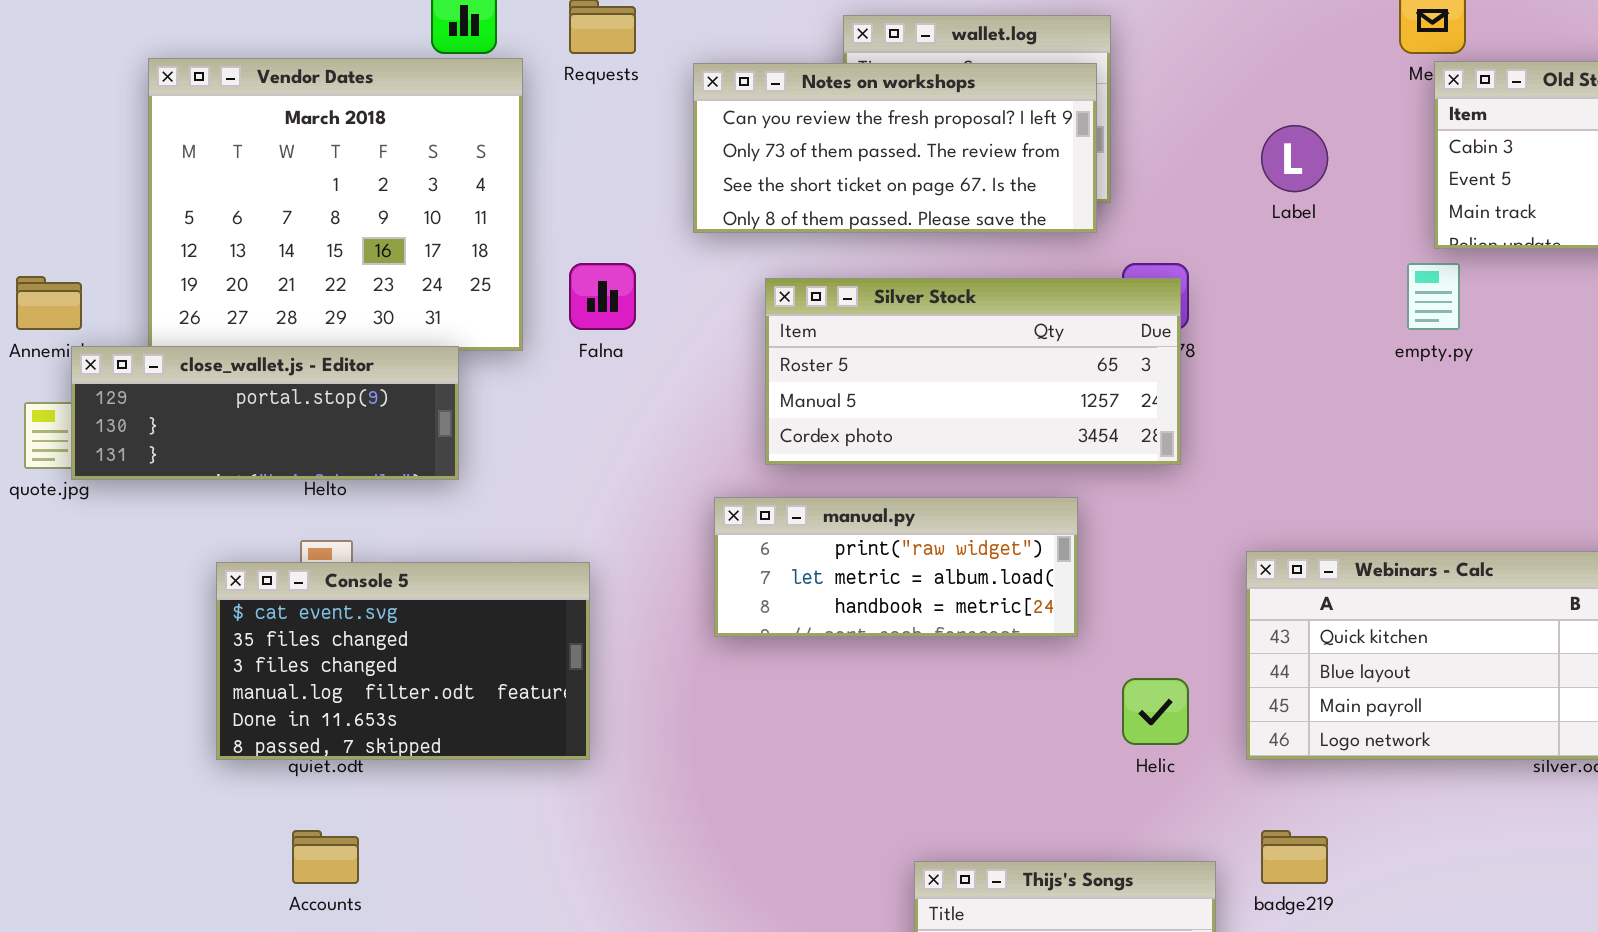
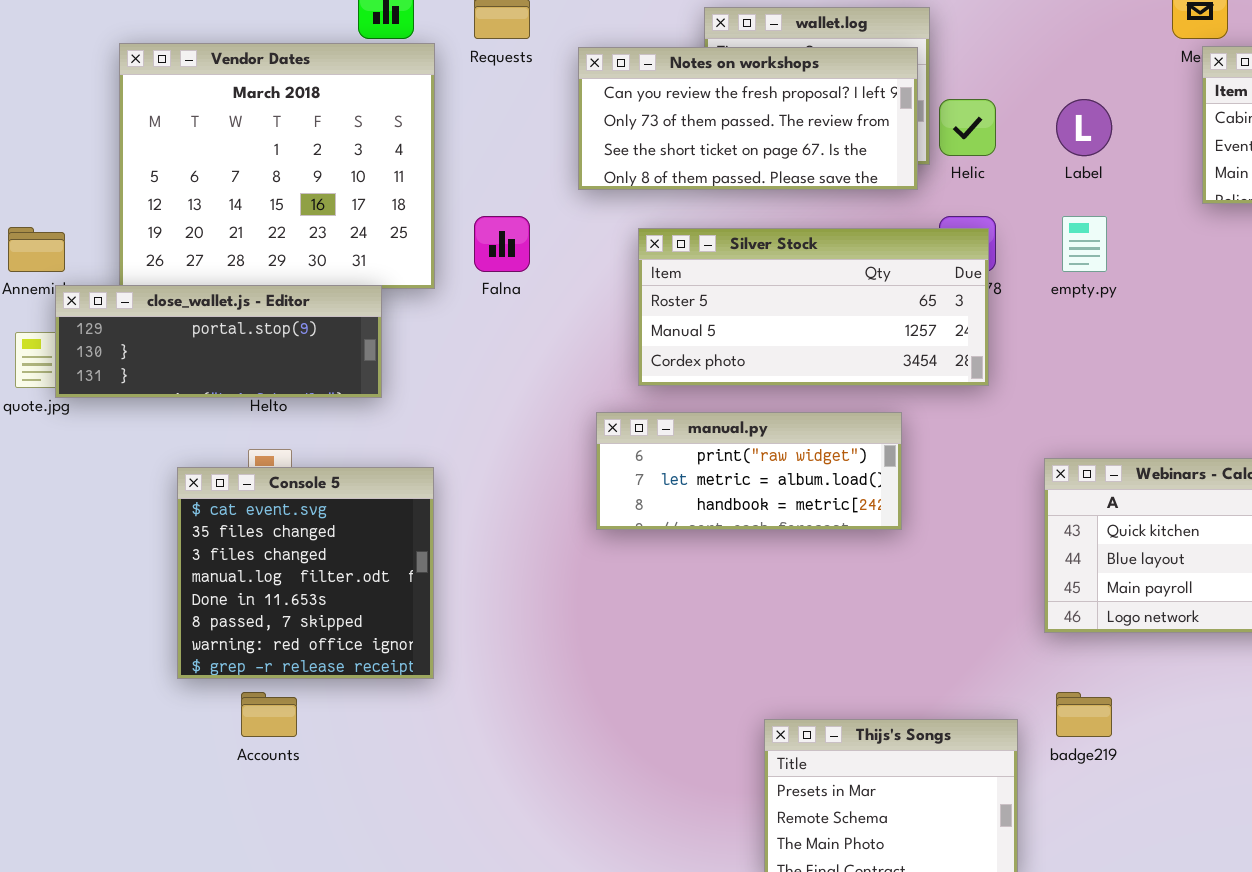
empty.py: [1407,263,1460,330] -> [1062,216,1107,272], moved
Console 5: [216,562,590,760] -> [177,467,434,679], resized
Helic: [1122,678,1189,745] -> [939,99,996,156], moved

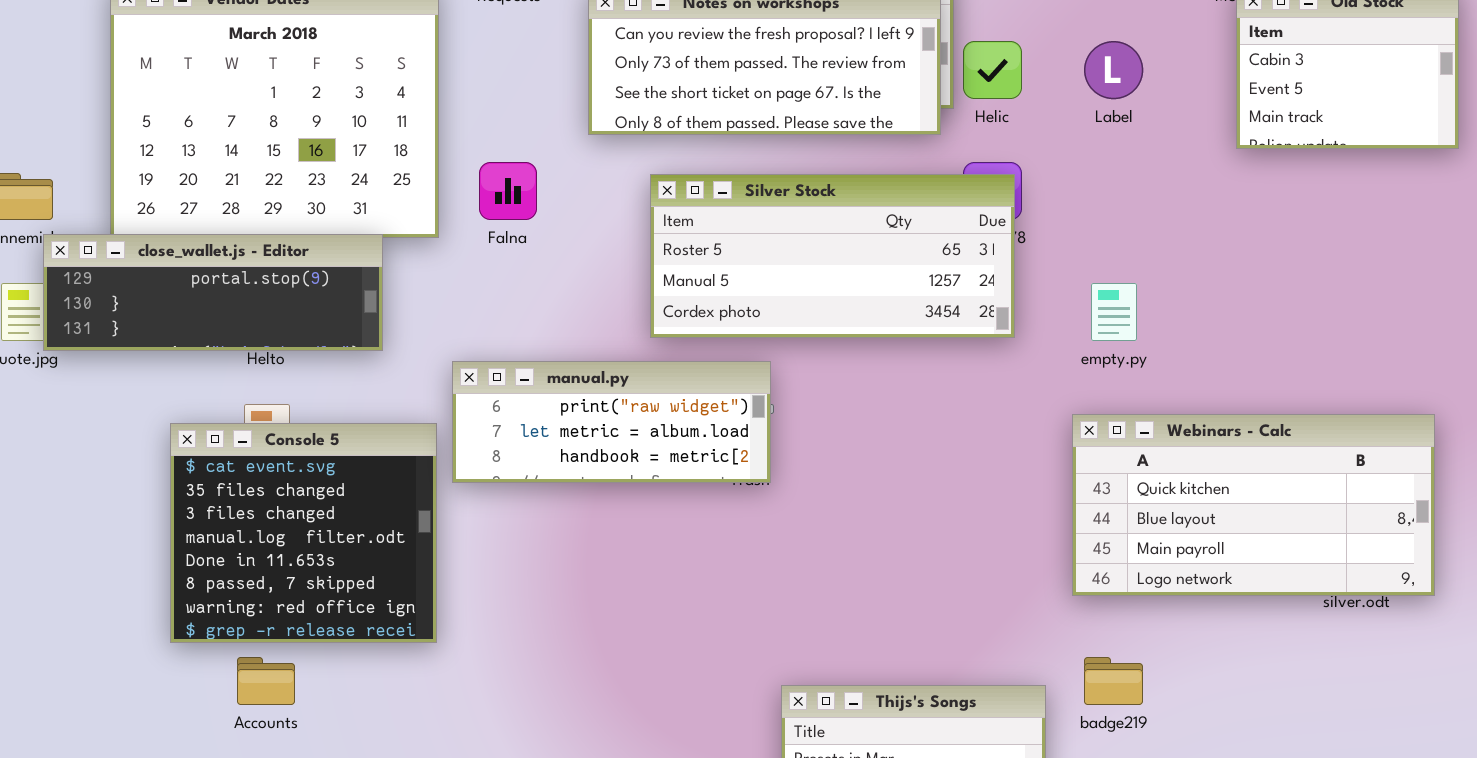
empty.py: [1062,216,1107,272] -> [1091,283,1137,341], moved
manual.py: [596,412,902,530] -> [452,361,771,483], moved

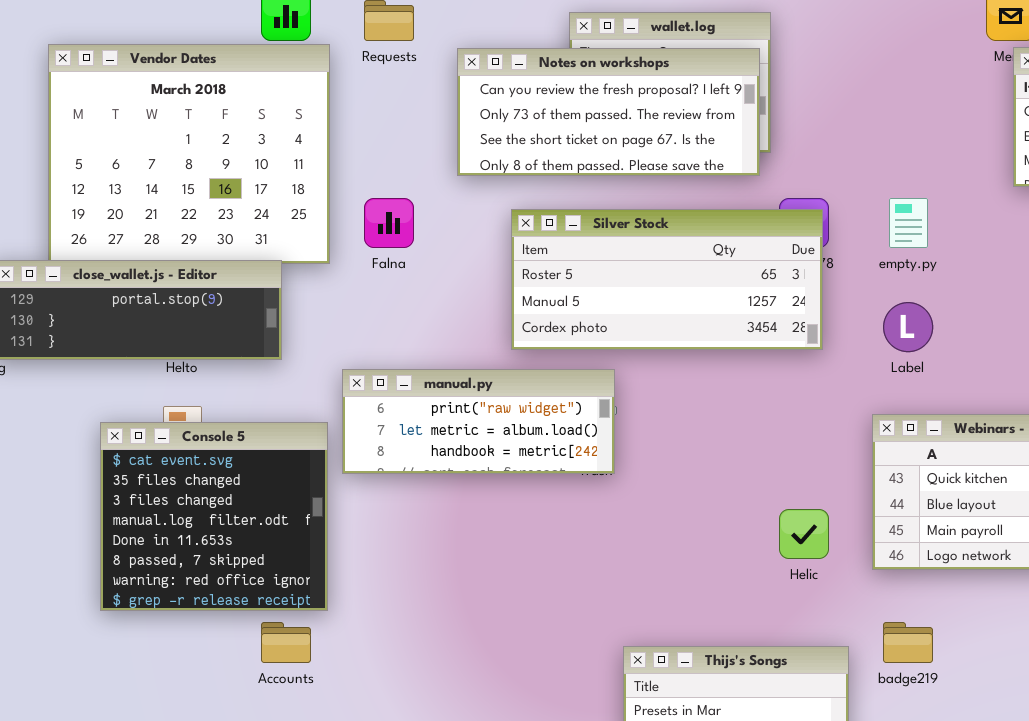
Helic: [963,41,1022,99] -> [779,509,829,559], moved
Label: [1084,41,1143,99] -> [883,302,933,352], moved
empty.py: [1091,283,1137,341] -> [889,198,928,248], moved
Accounts: [237,657,295,705] -> [261,622,311,663], moved

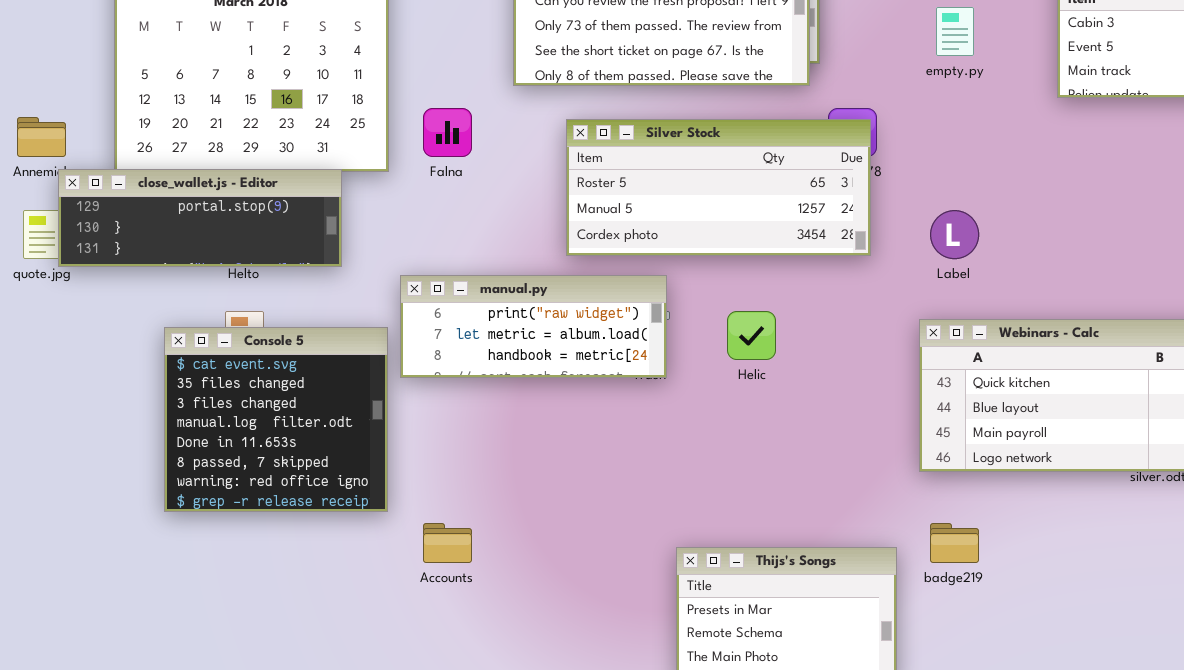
empty.py: [889,198,928,248] -> [936,7,974,56], moved
Helic: [779,509,829,559] -> [727,311,776,360], moved
Accounts: [261,622,311,663] -> [423,523,472,563], moved

